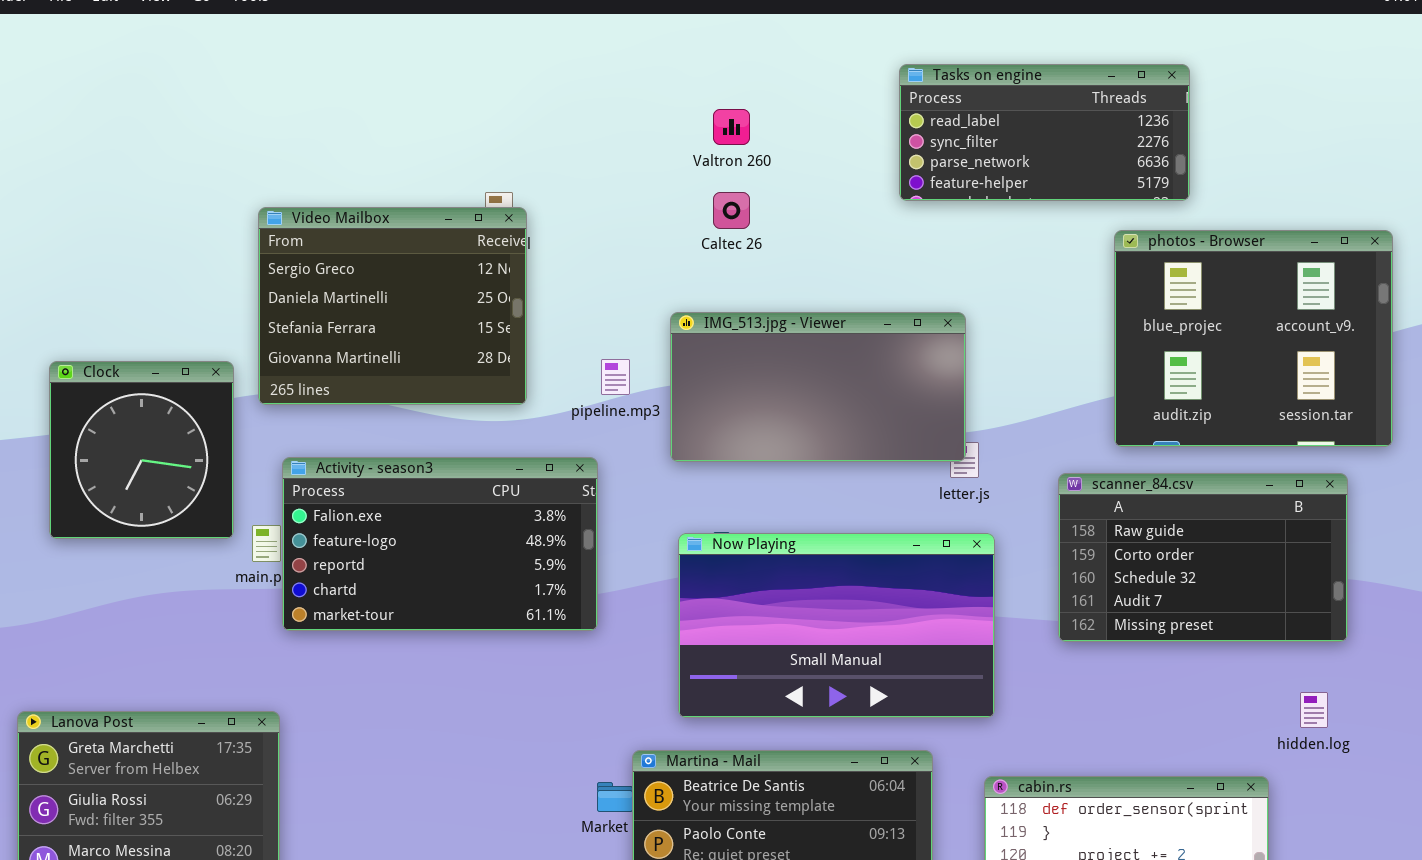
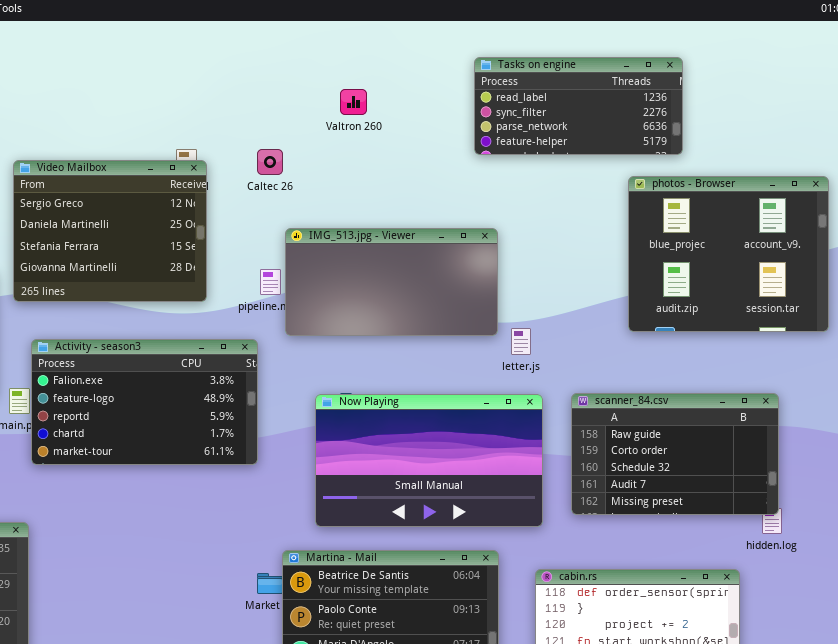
Caltec 26: [713,192,750,229] -> [257,149,283,175], moved
IMG_513.jpg - Viewer: [670,312,966,462] -> [285,228,498,336], moved
scanner_84.csv: [1058,473,1348,642] -> [571,393,779,515], moved

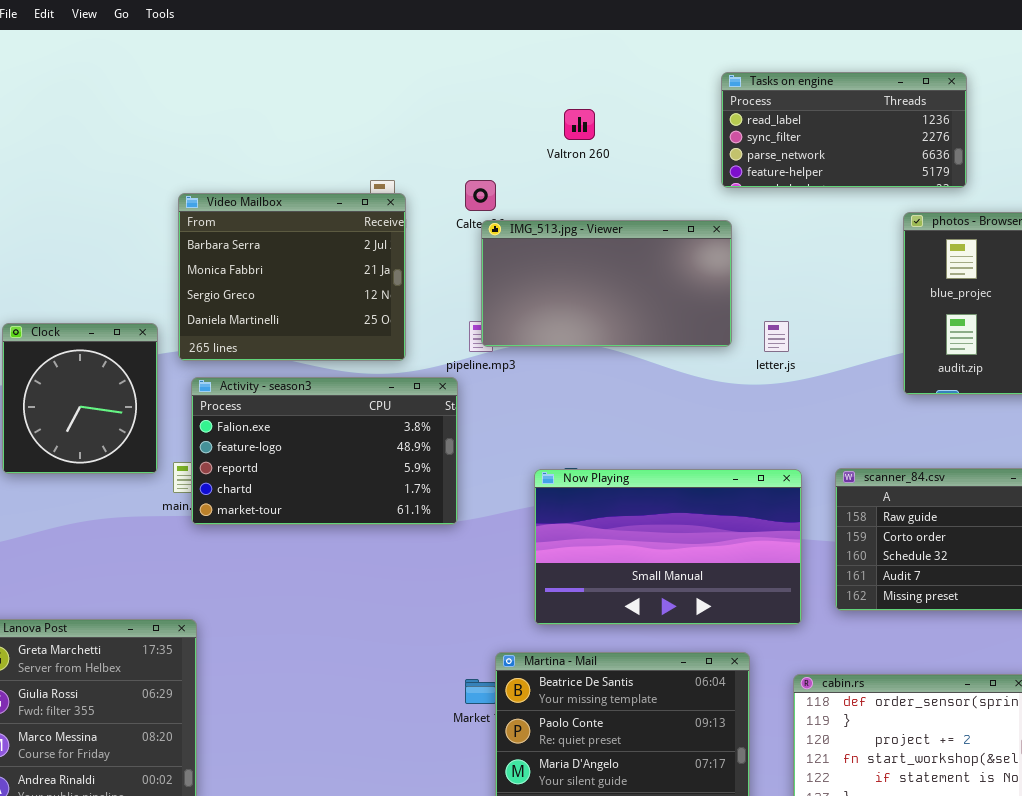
Video Mailbox: [13,160,207,302] -> [178,193,406,361], scrolled up 2 rows
IMG_513.jpg - Viewer: [285,228,498,336] -> [481,220,732,347], moved
letter.js: [511,328,531,355] -> [764,321,789,352], moved
Activity - season3: [31,339,258,465] -> [191,377,458,525], moved

